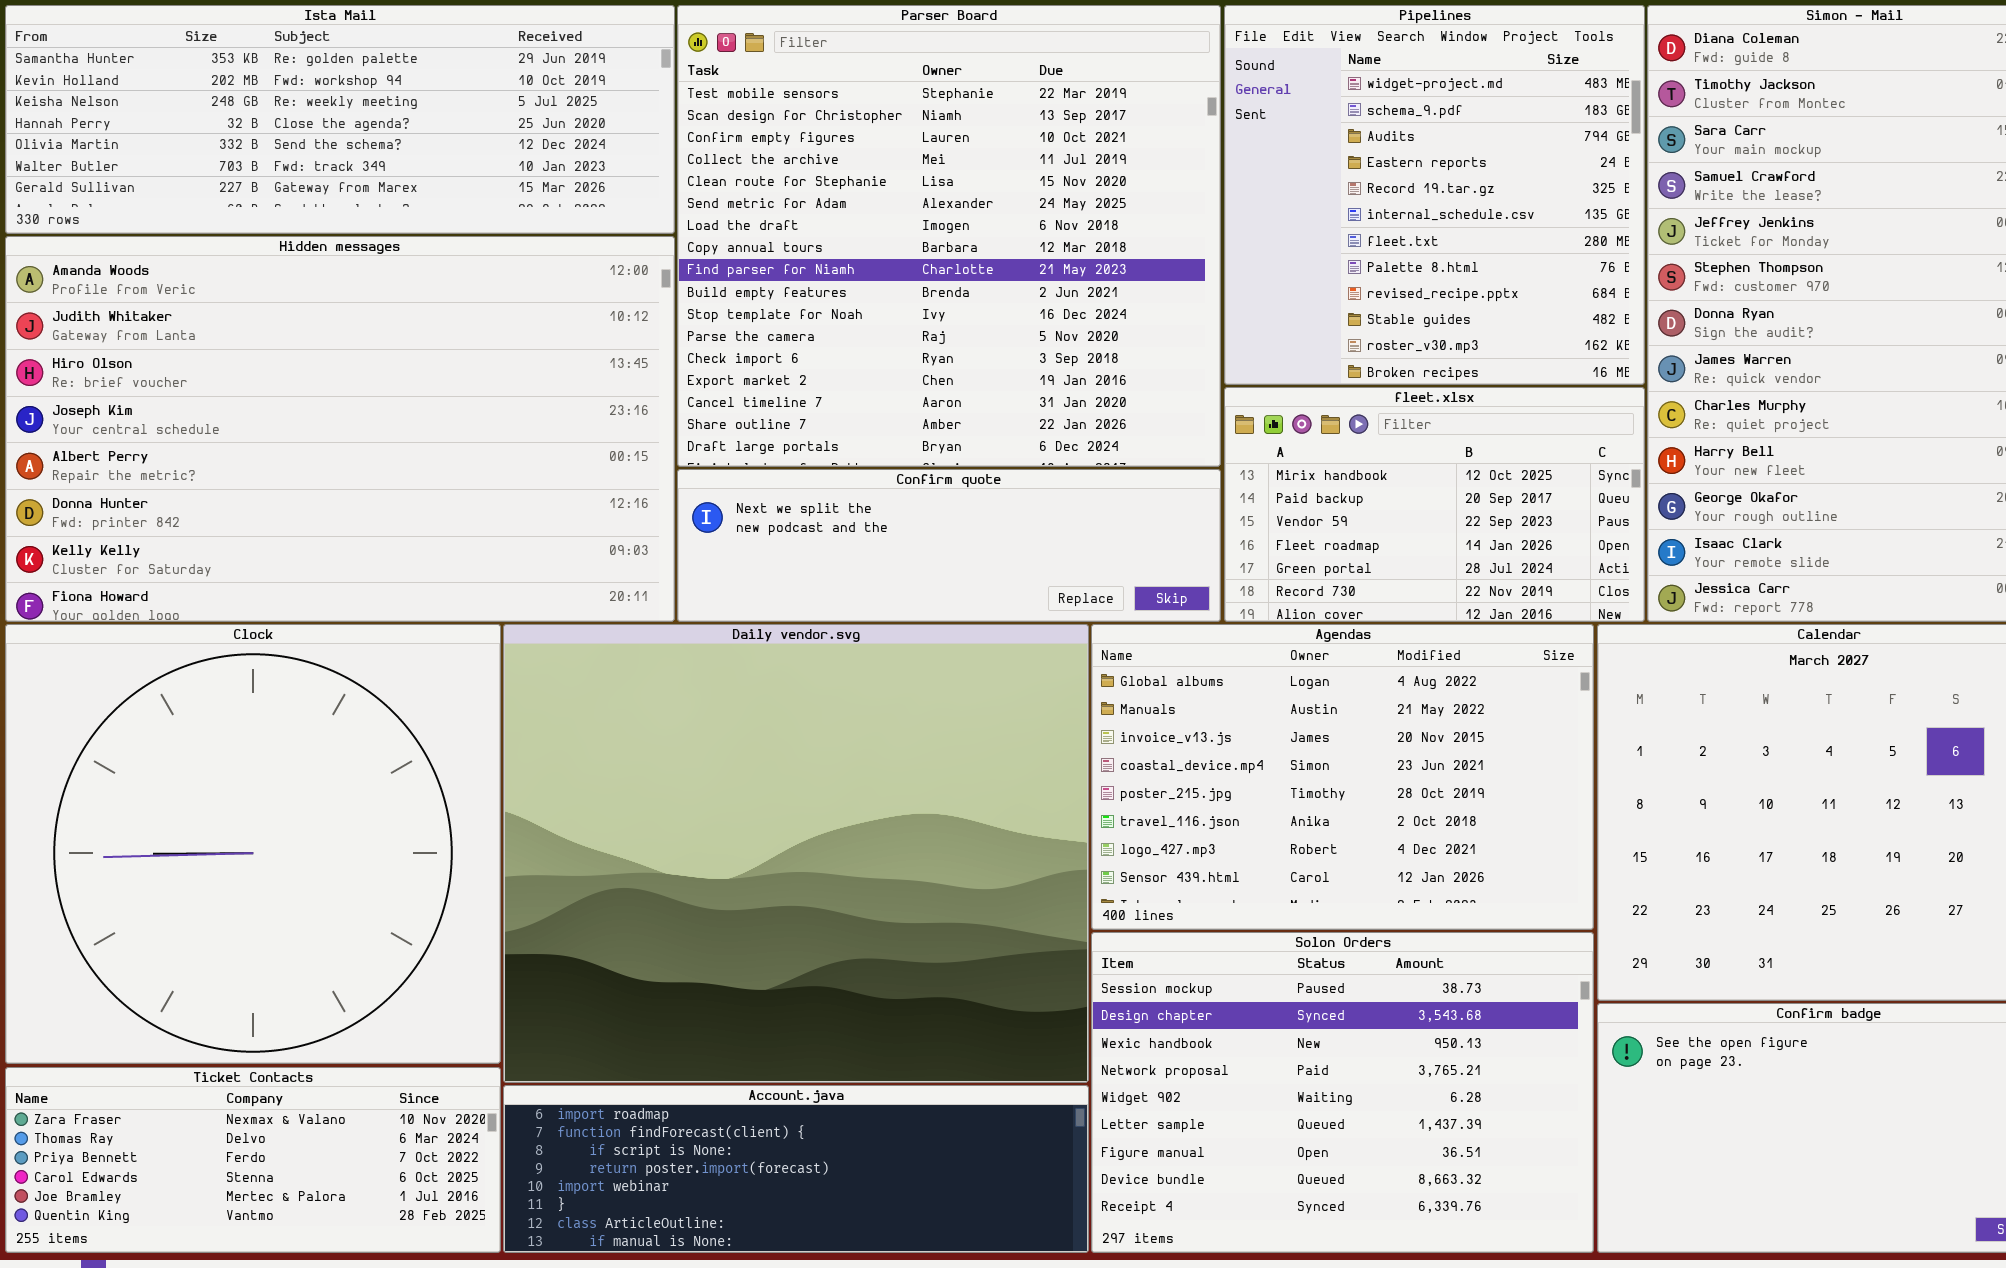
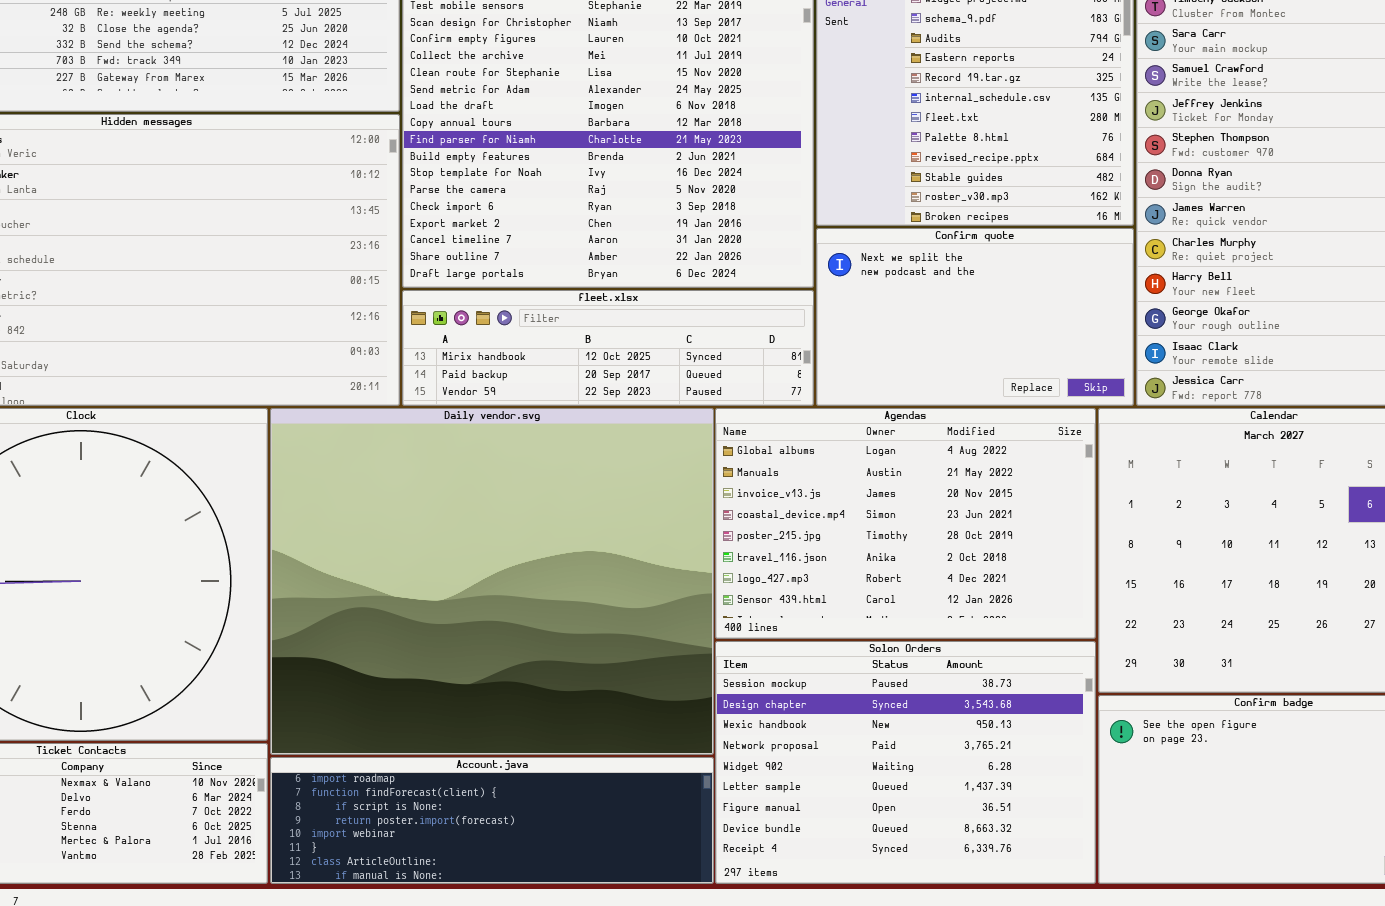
fleet.xlsx: [1224,387,1645,622] -> [402,290,814,406], moved, resized
Confirm quote: [677,469,1221,622] -> [816,228,1134,406], moved, resized

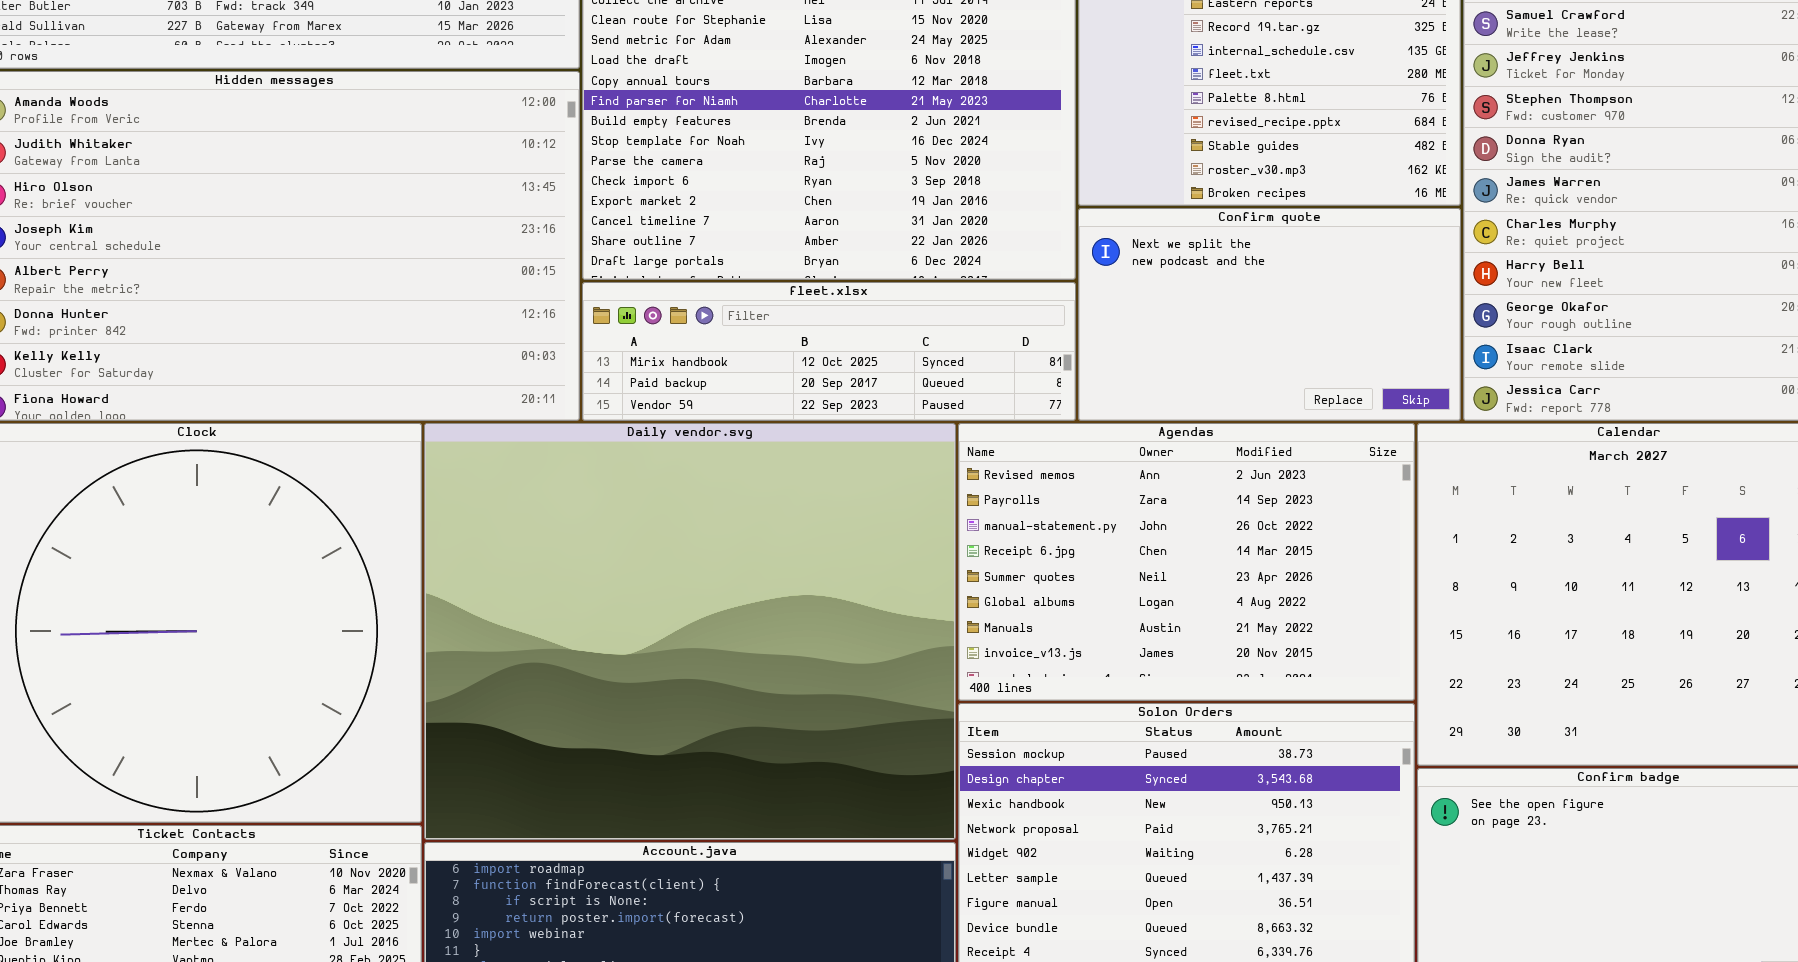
Agendas: [715,408,1096,639] -> [958,423,1415,701], scrolled up 5 rows

